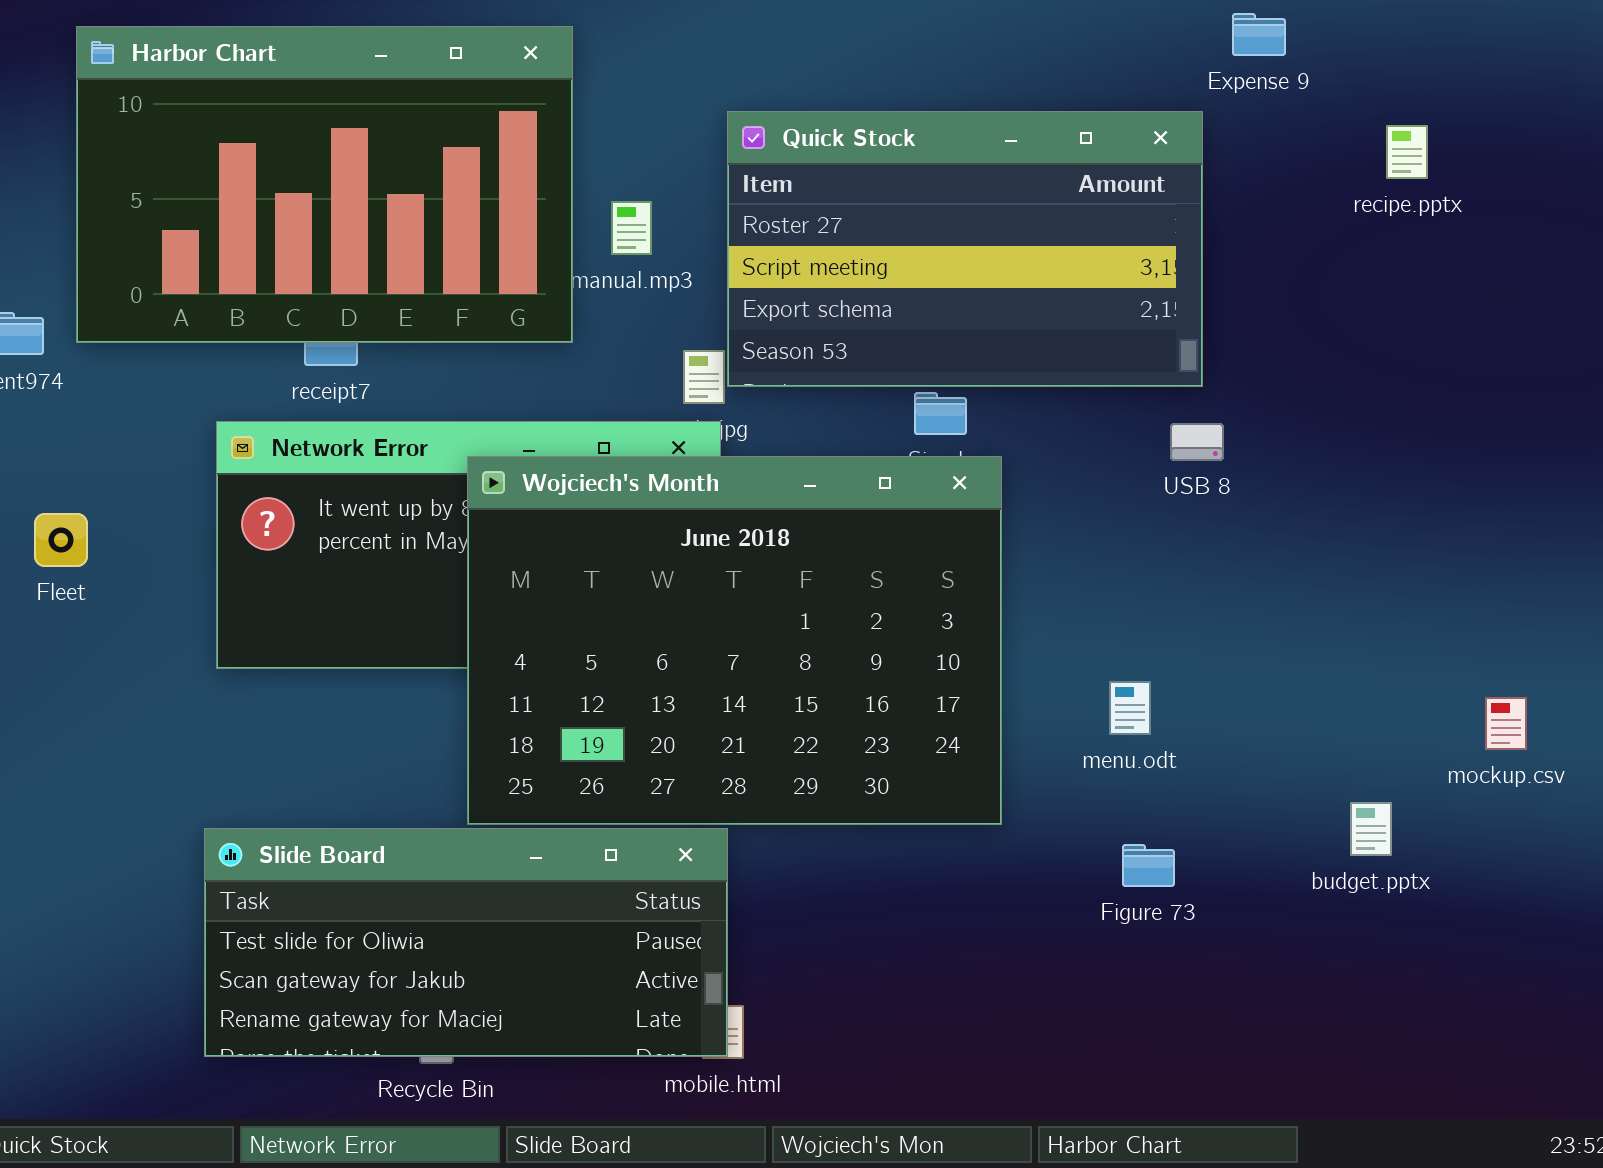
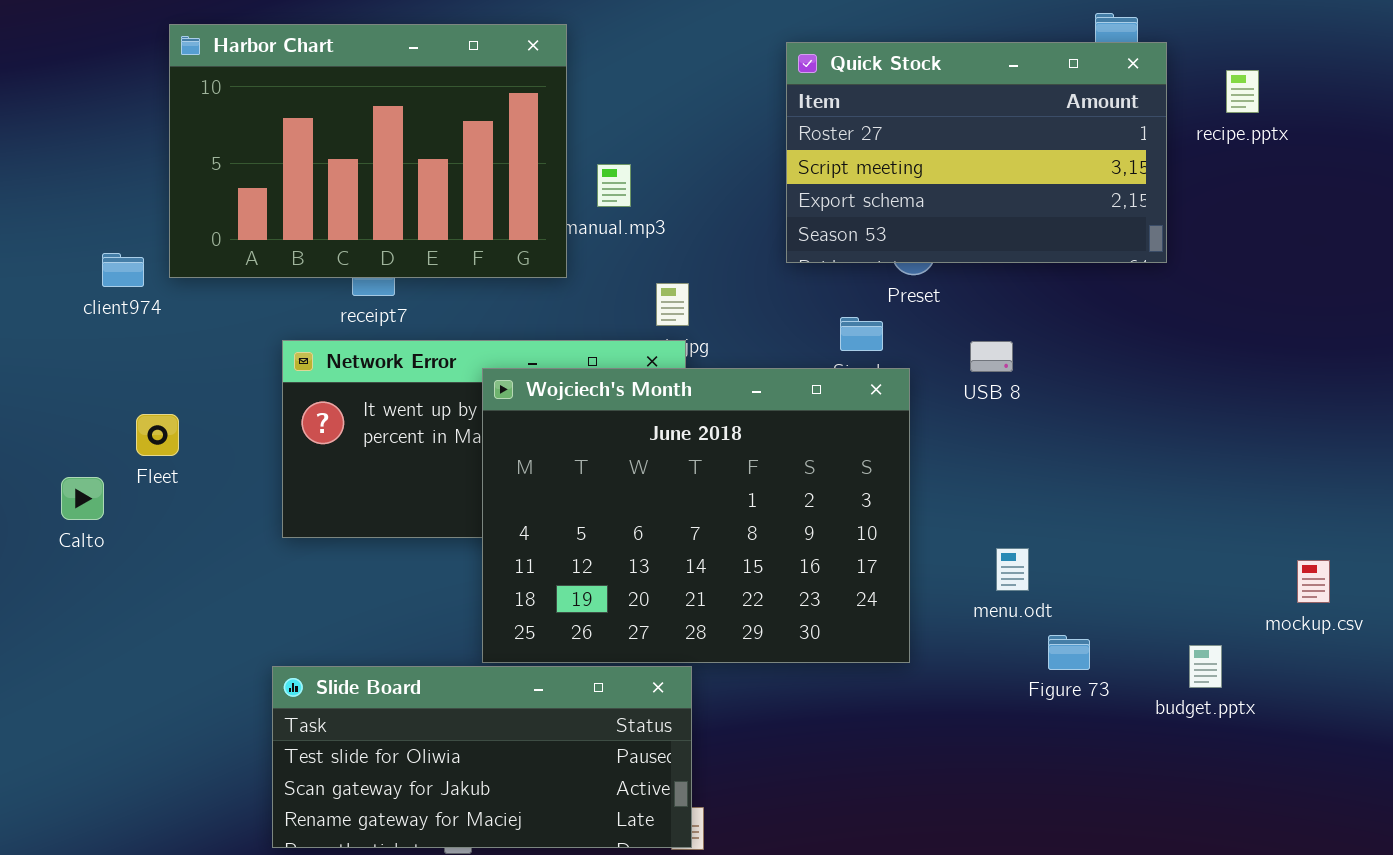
Quick Stock: [727,111,1203,387] -> [786,42,1167,263], moved
recipe.pptx: [1386,125,1428,179] -> [1226,70,1259,113], moved
USB 8: [1170,423,1224,461] -> [970,341,1013,372], moved
Figure 73: [1122,844,1175,887] -> [1048,635,1090,670], moved

